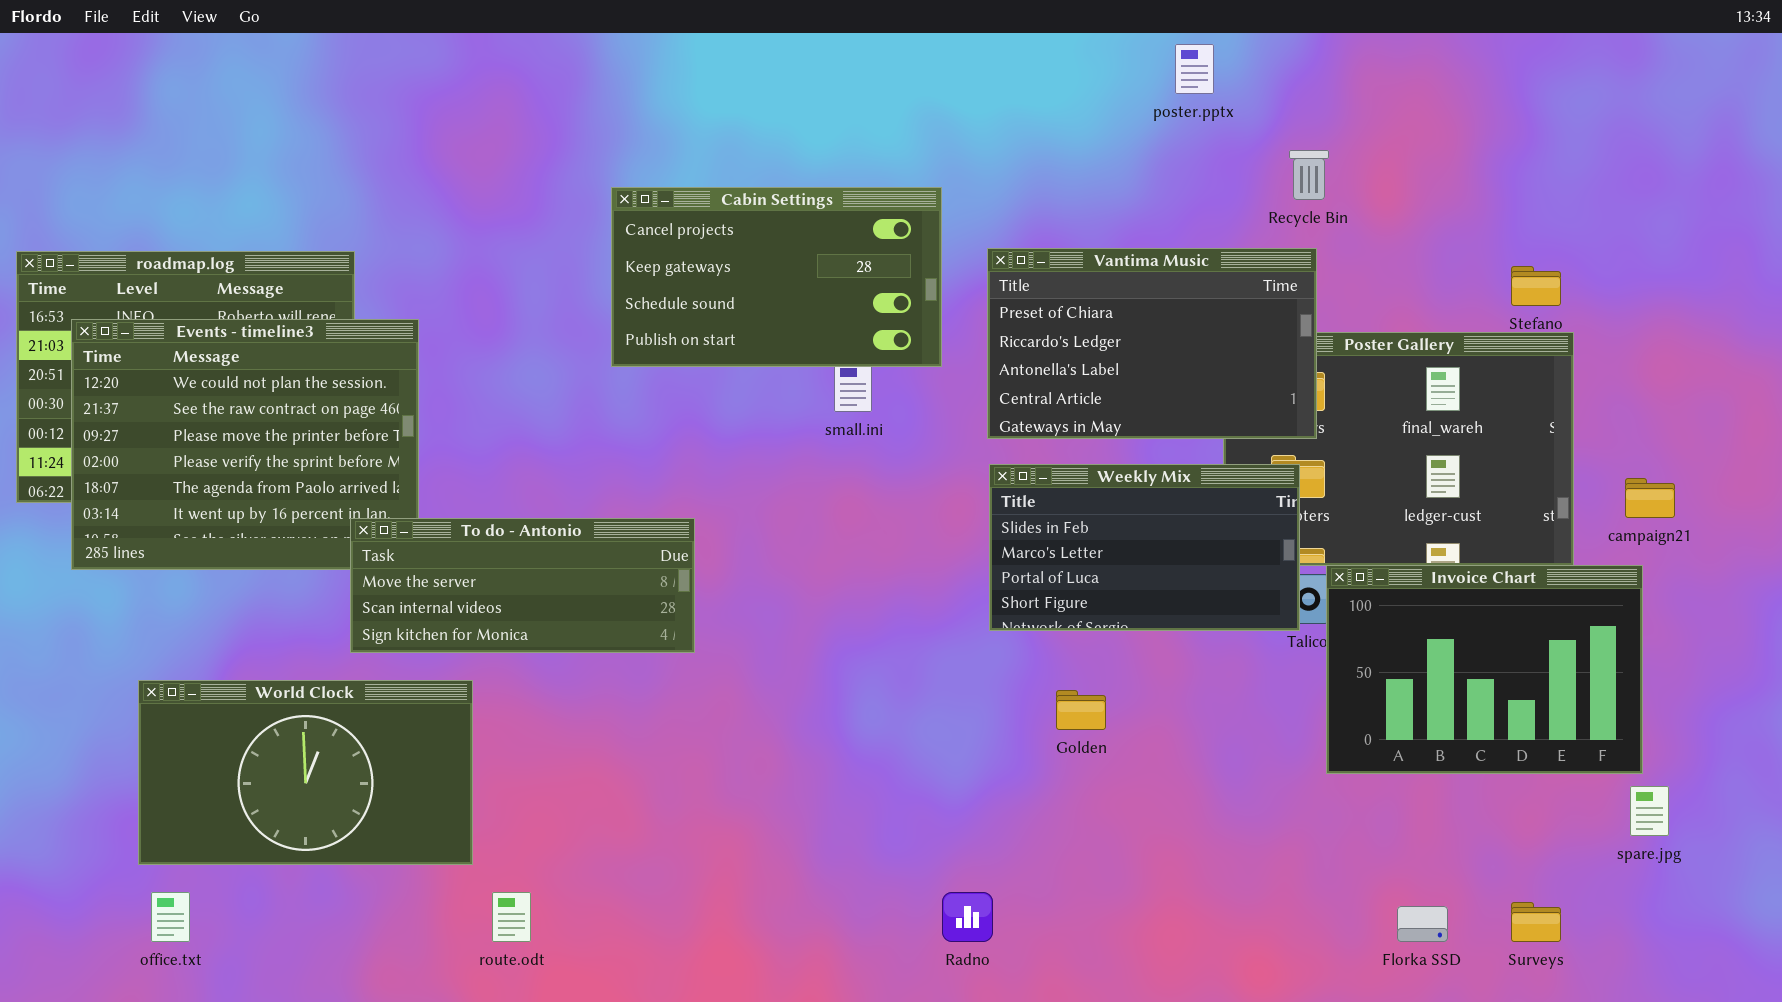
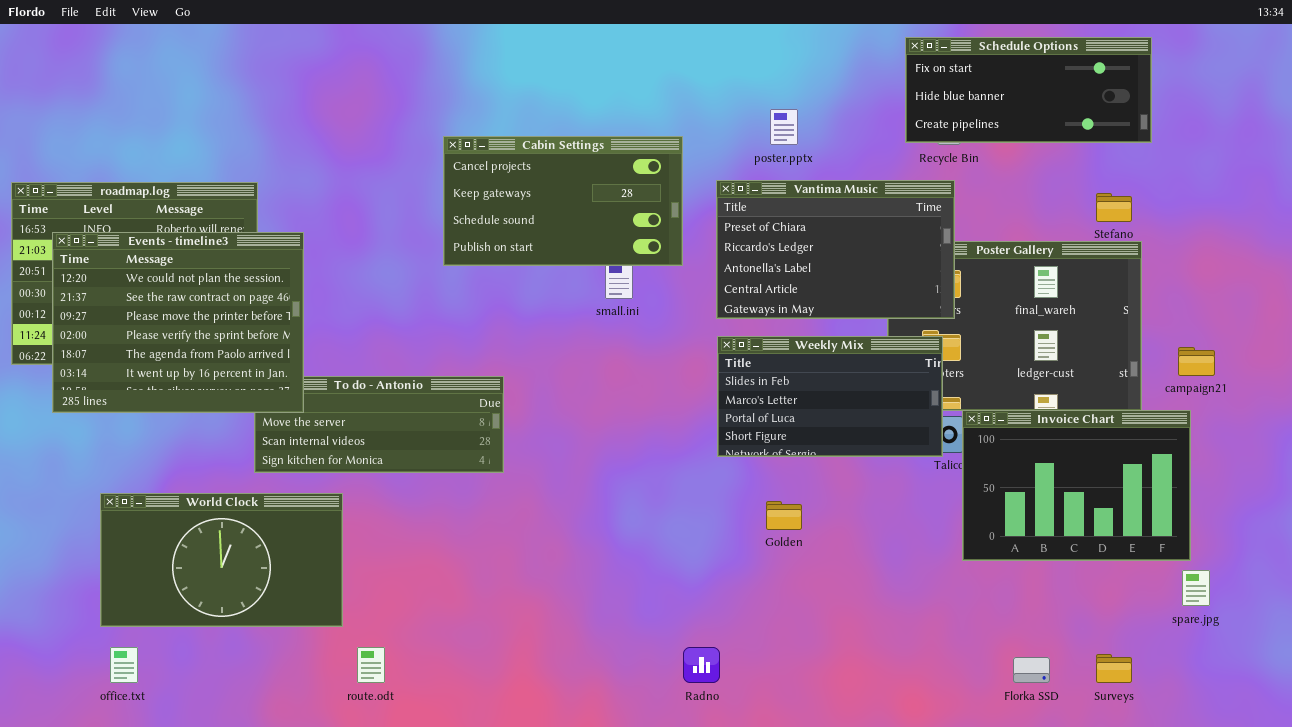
poster.pptx: [1175,44,1214,94] -> [770,109,798,145], moved
Schedule Options: none -> [905,37,1152,143], opened
Events - timeline3: [71,319,419,570] -> [52,232,304,413], raised

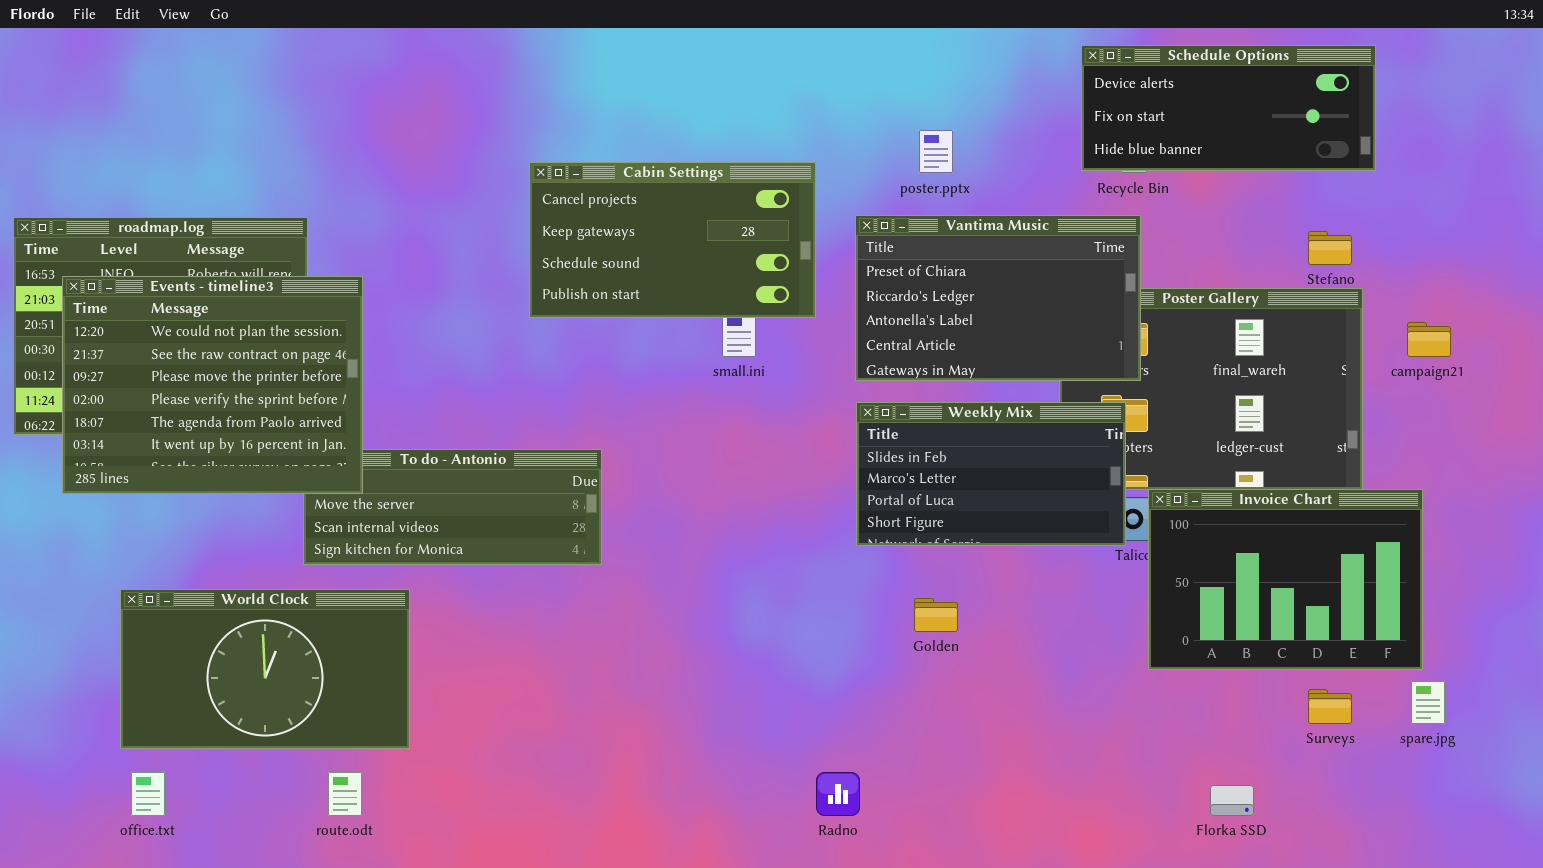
Schedule Options: [905,37,1152,143] -> [1081,45,1376,171], scrolled up 1 row
campaign21: [1178,347,1215,376] -> [1407,322,1451,357], moved
route.odt: [357,647,385,683] -> [328,772,362,816], moved
Surveys: [1096,654,1132,683] -> [1308,689,1352,724], moved

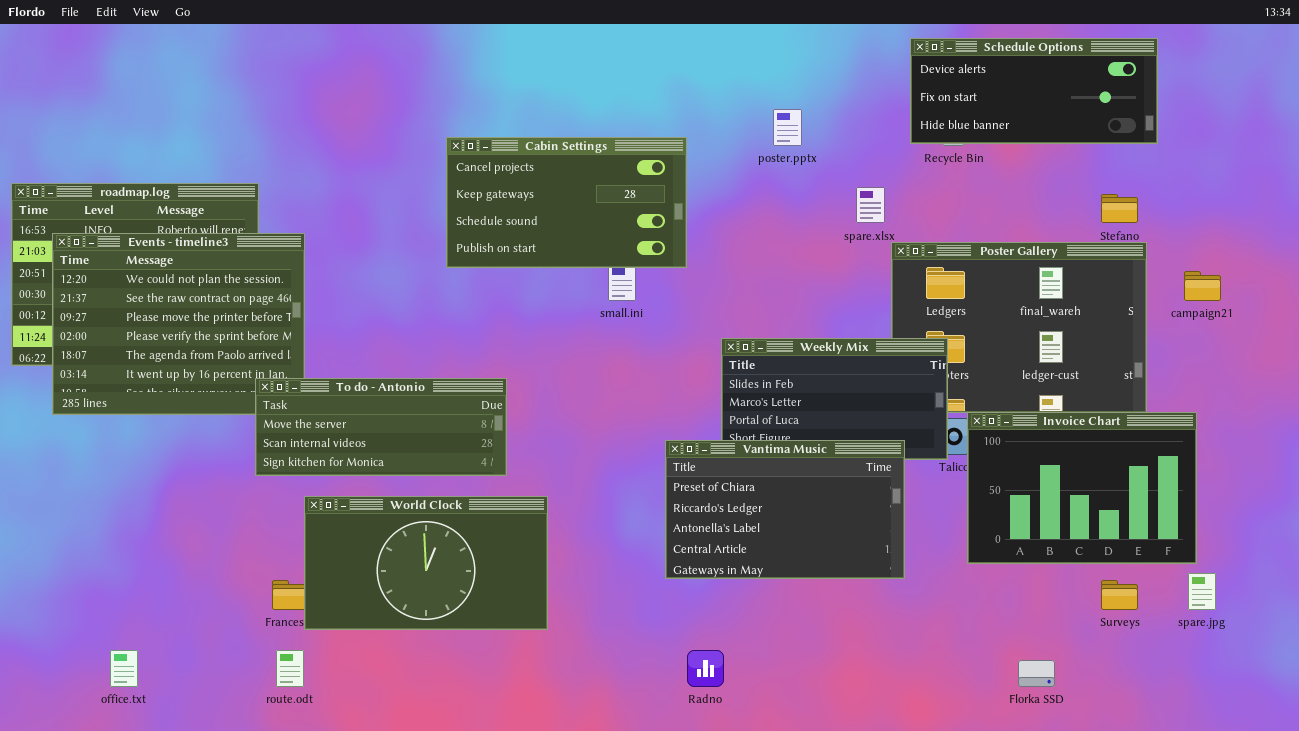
Vantima Music: [855,215,1141,381] -> [665,440,905,579], moved
To do - Antonio: [303,449,602,565] -> [255,378,507,476], raised
World Clock: [120,589,410,749] -> [304,496,548,630], moved

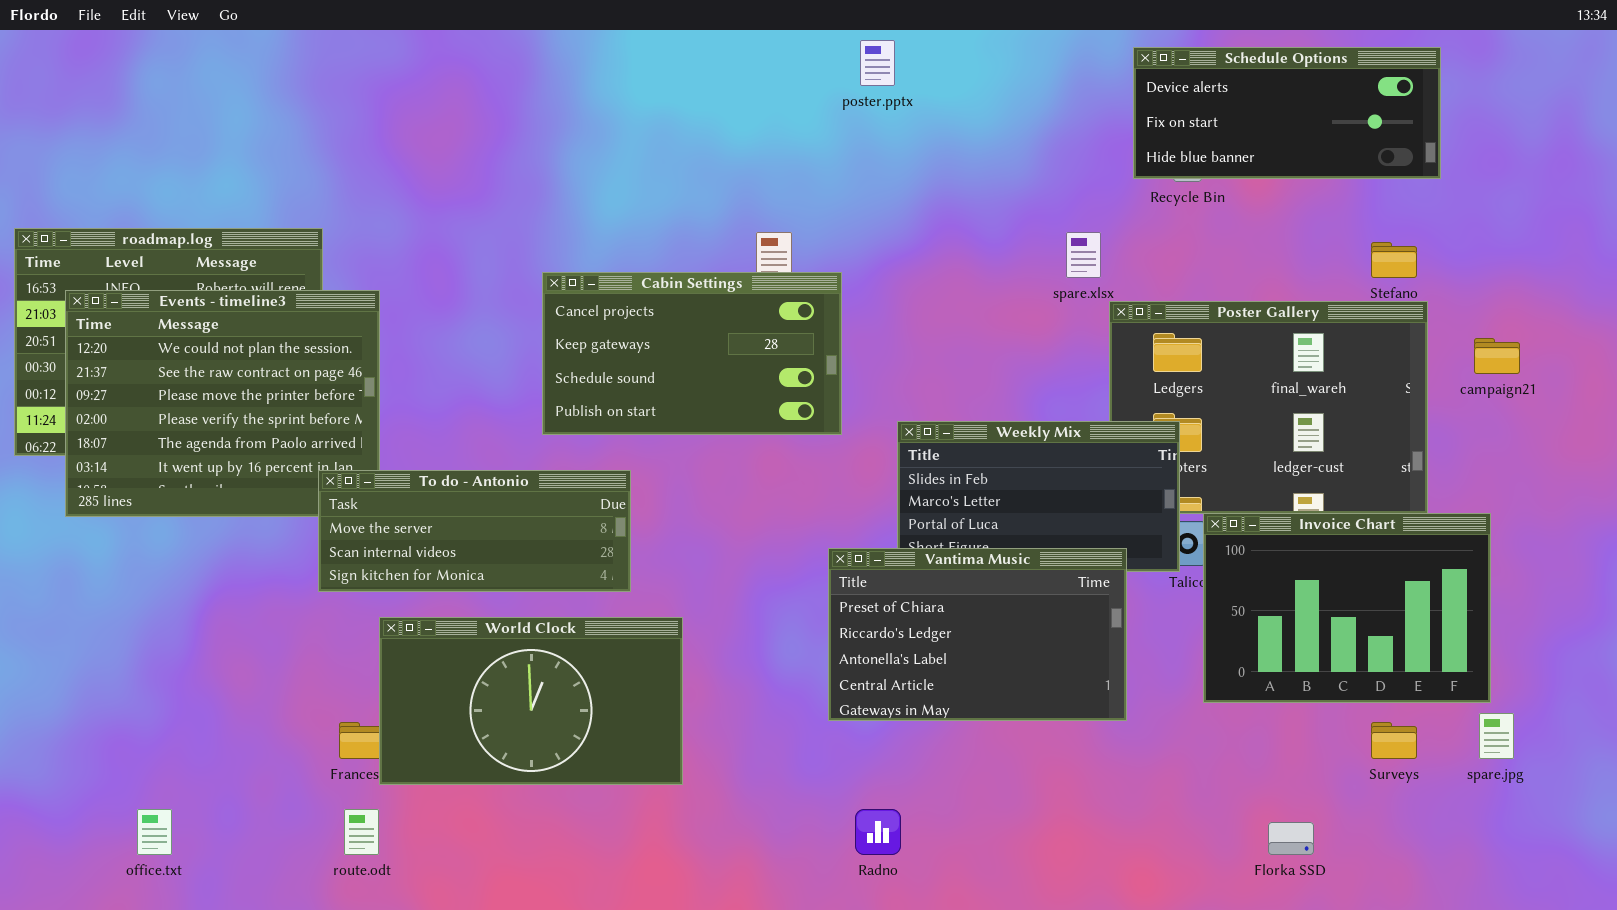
poster.pptx: [773,109,802,146] -> [860,40,895,86], moved
Cabin Settings: [446,137,687,268] -> [542,272,842,435], moved

